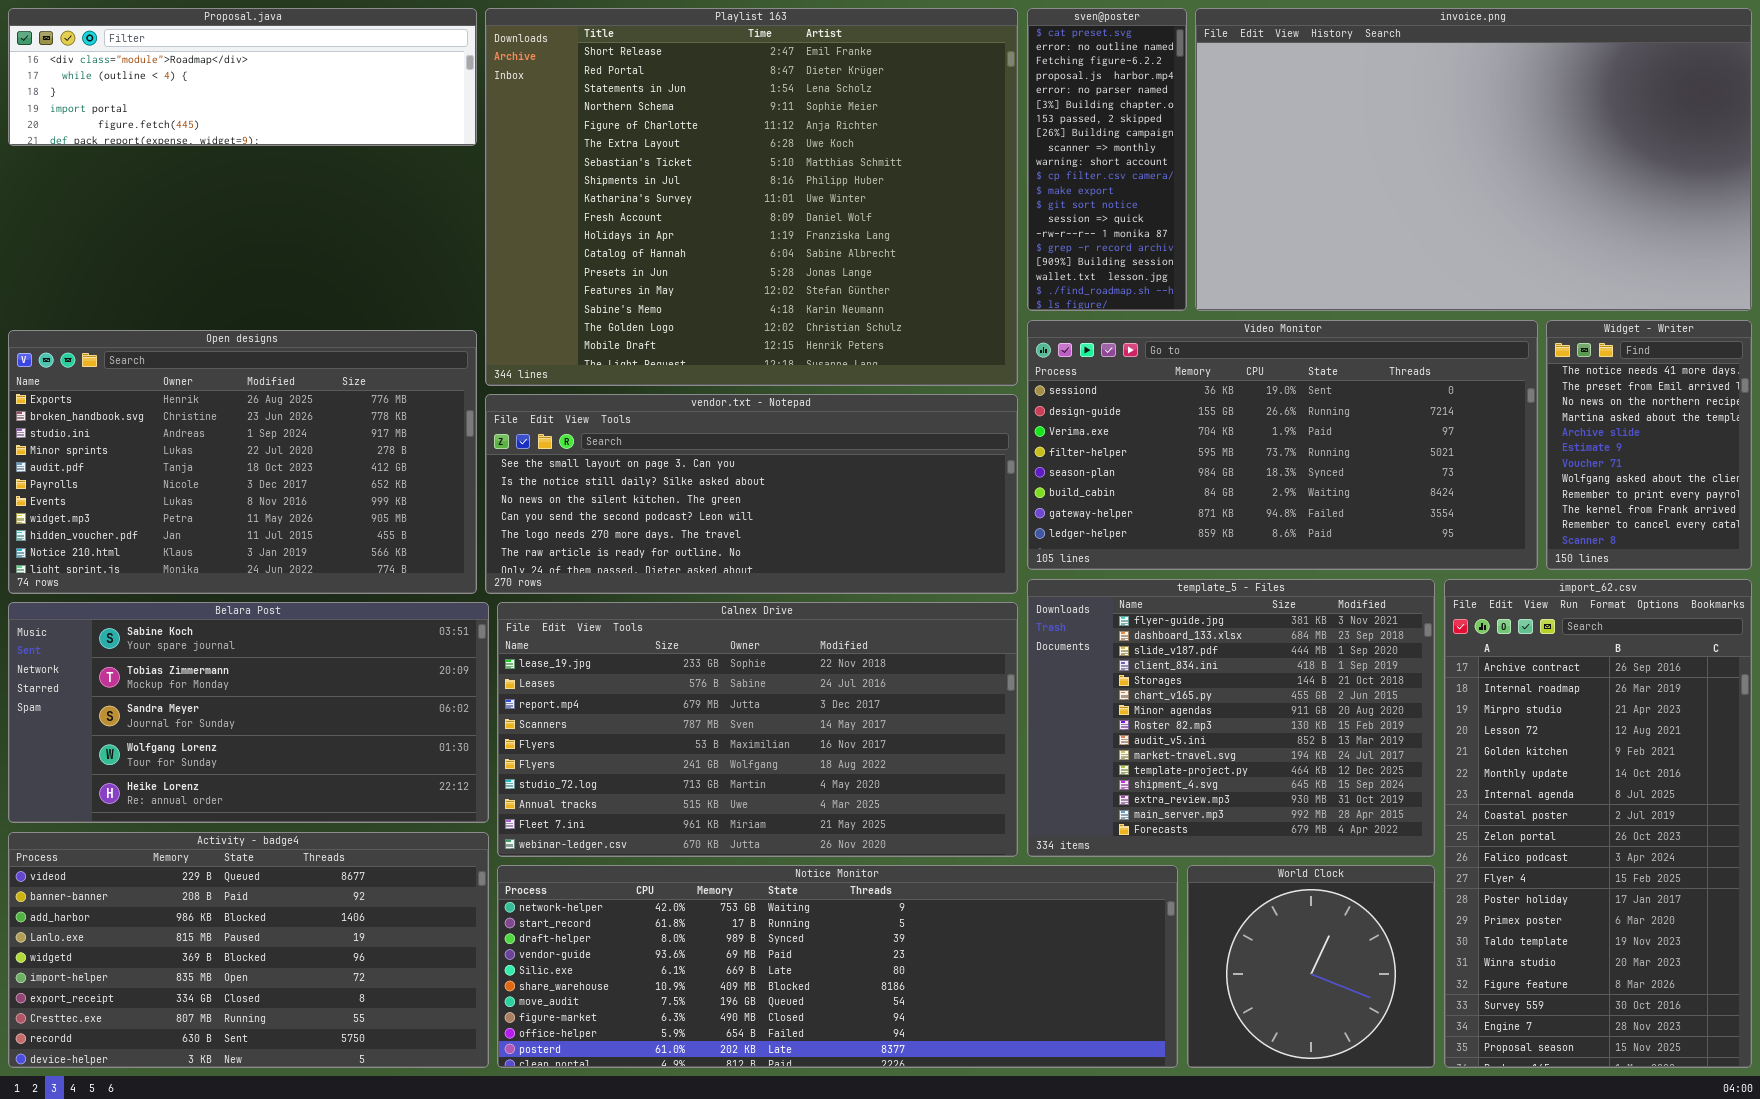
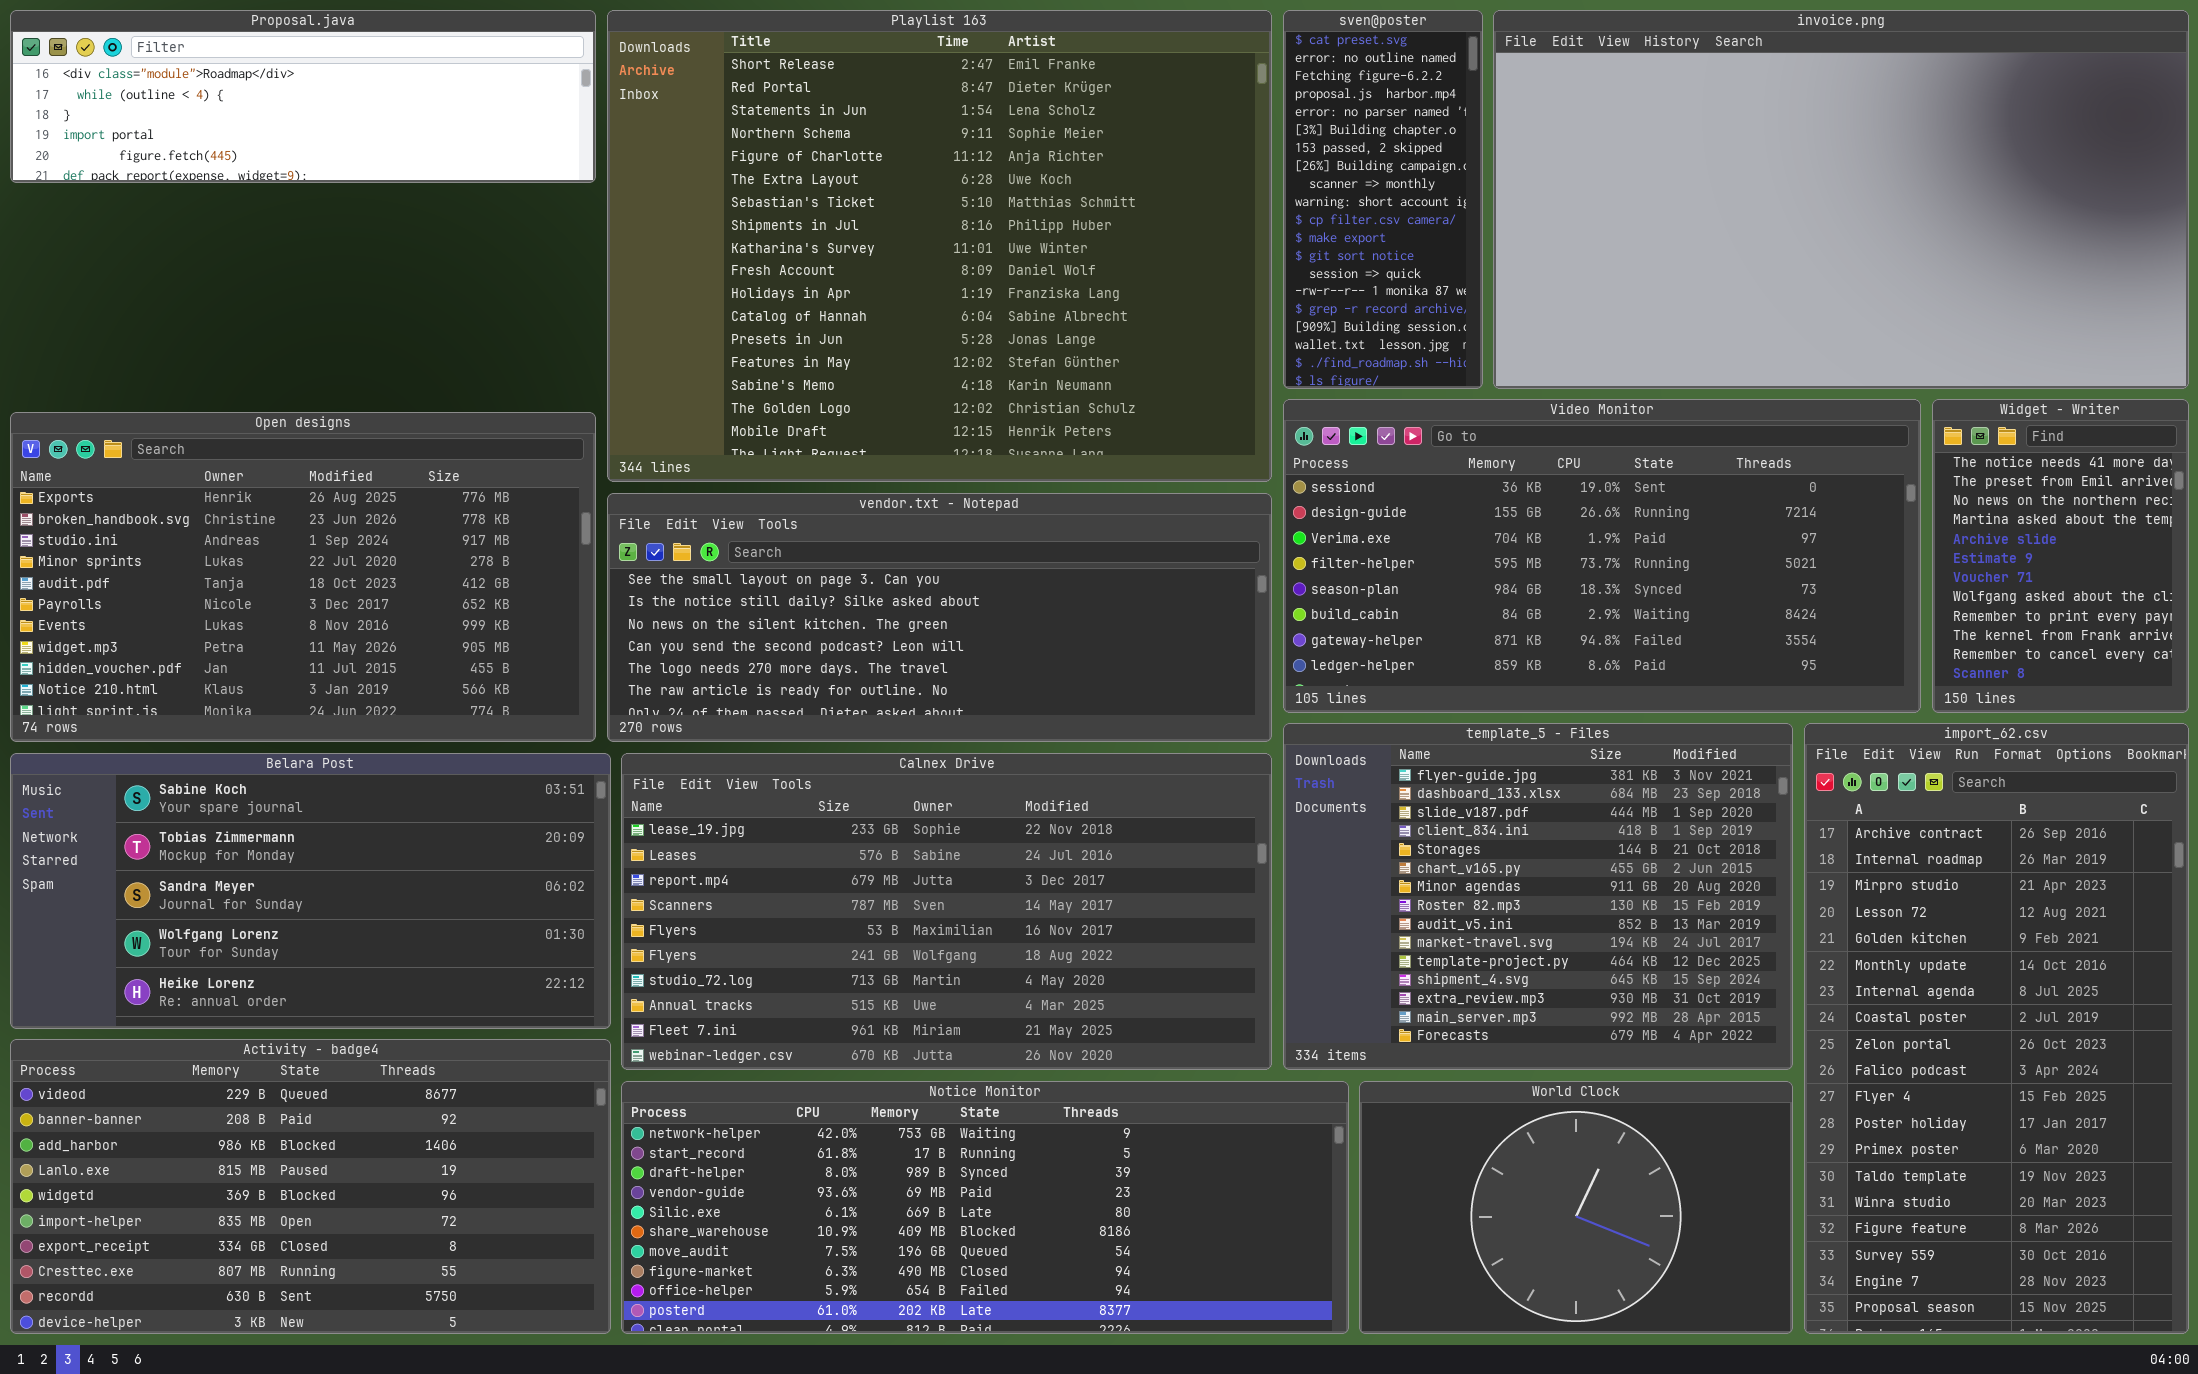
Notice Monitor: [497,865,1178,1068] -> [621,1081,1349,1334], resized
World Clock: [1187,865,1435,1068] -> [1359,1081,1793,1334], resized

